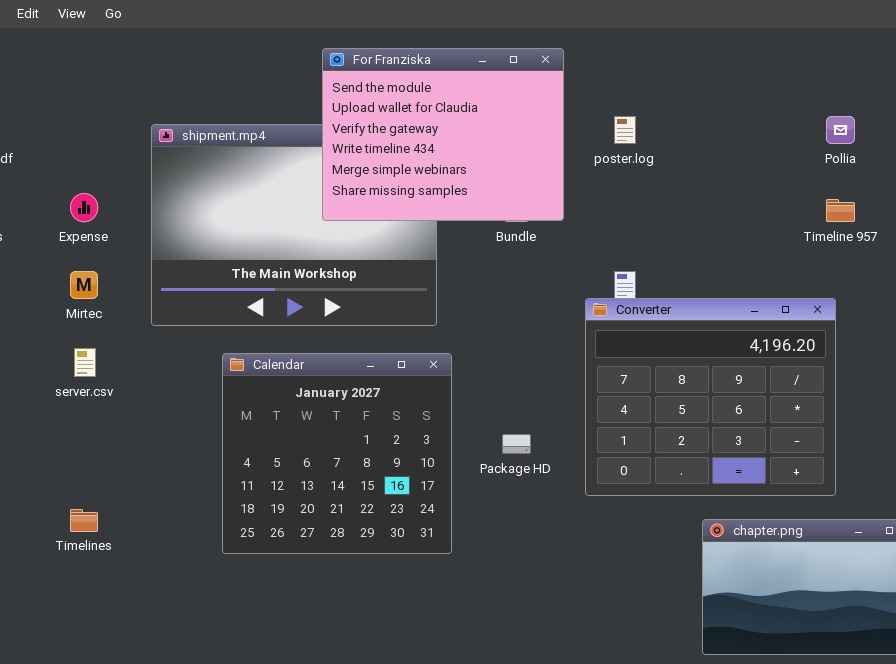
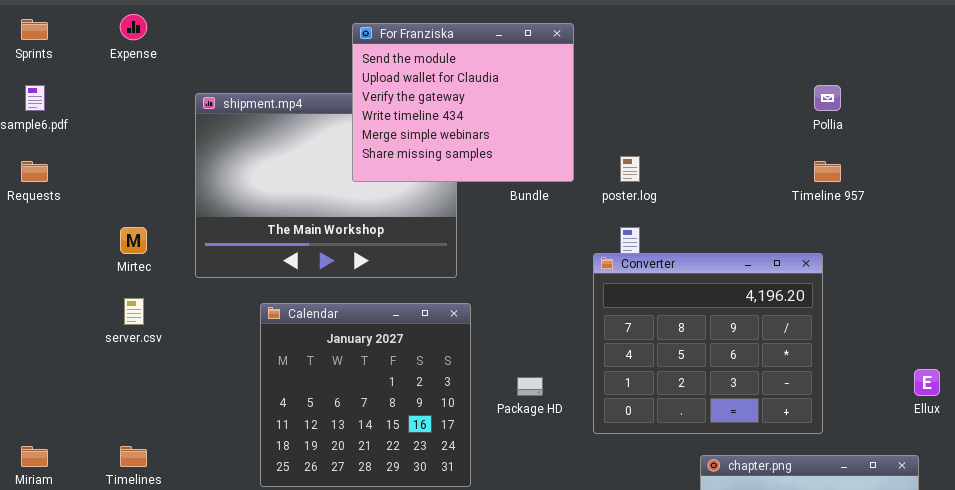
poster.log: [614,116,636,144] -> [620,156,640,182], moved
Expense: [70,193,98,222] -> [120,14,147,40], moved

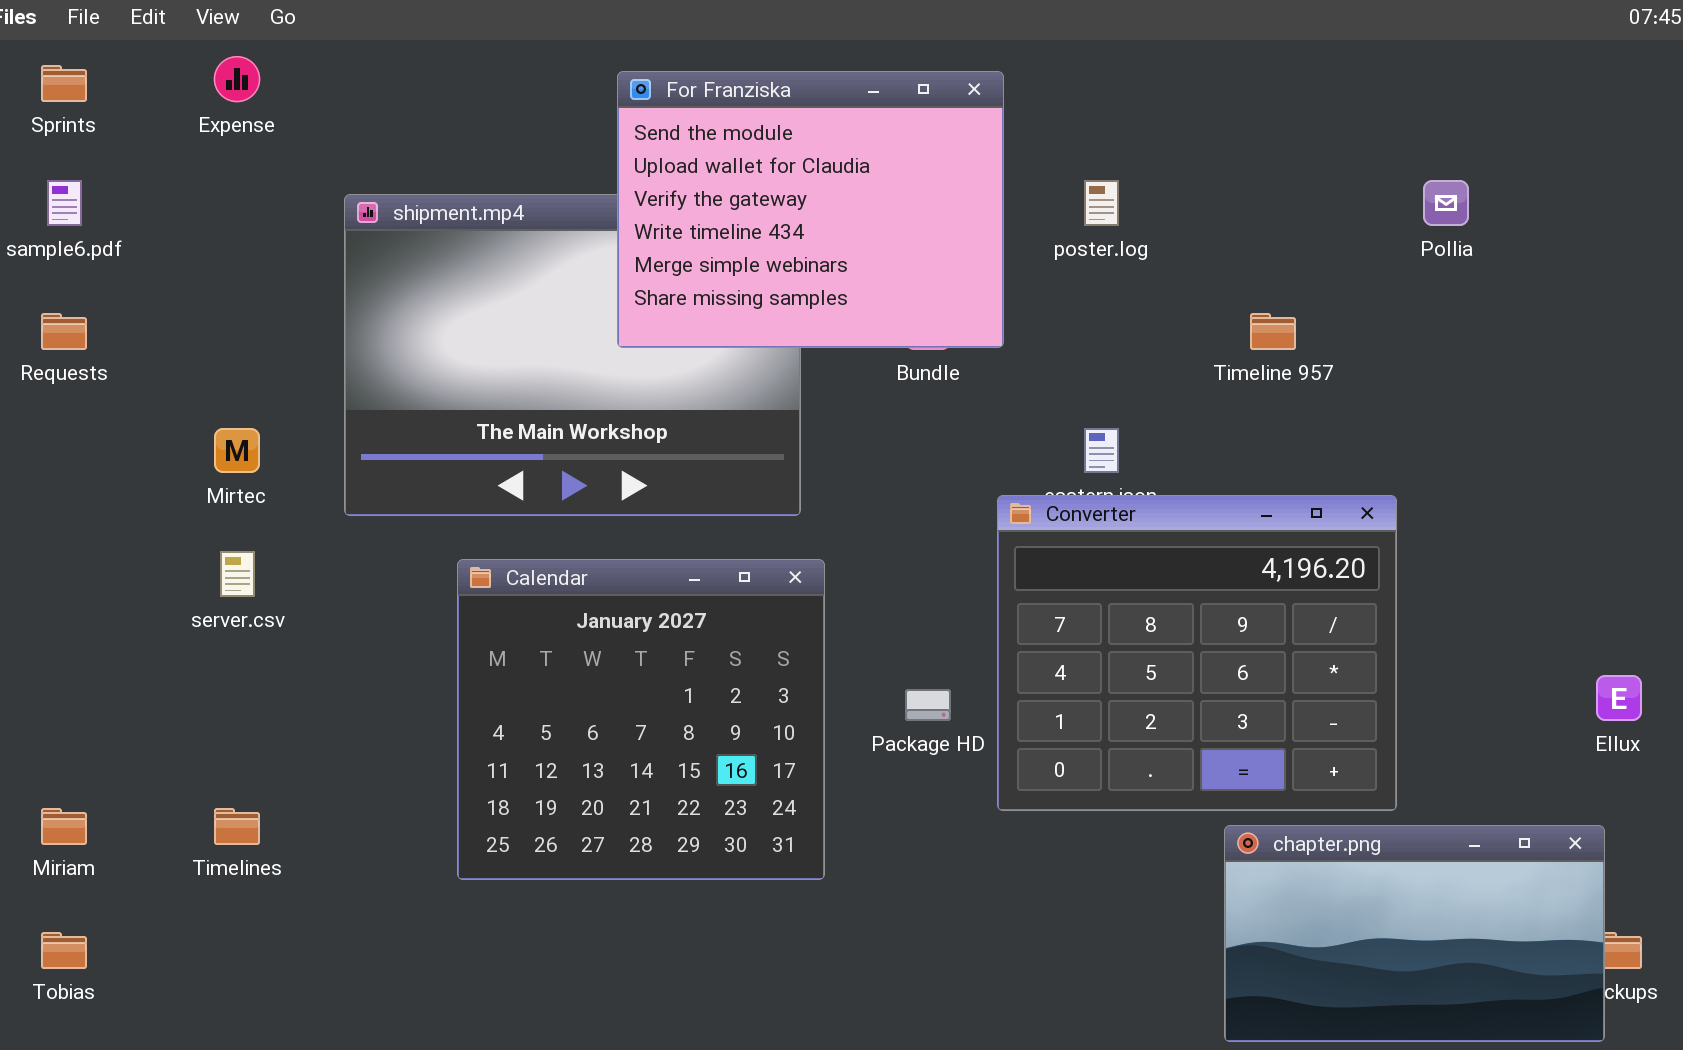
poster.log: [620,156,640,182] -> [1084,180,1119,226], moved
Timeline 957: [814,161,841,182] -> [1250,313,1296,350], moved
Converter: [593,253,823,434] -> [997,495,1397,811], moved

